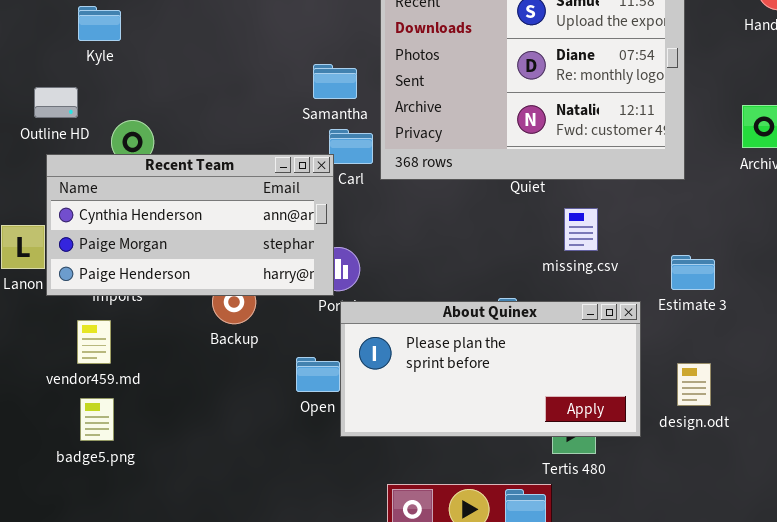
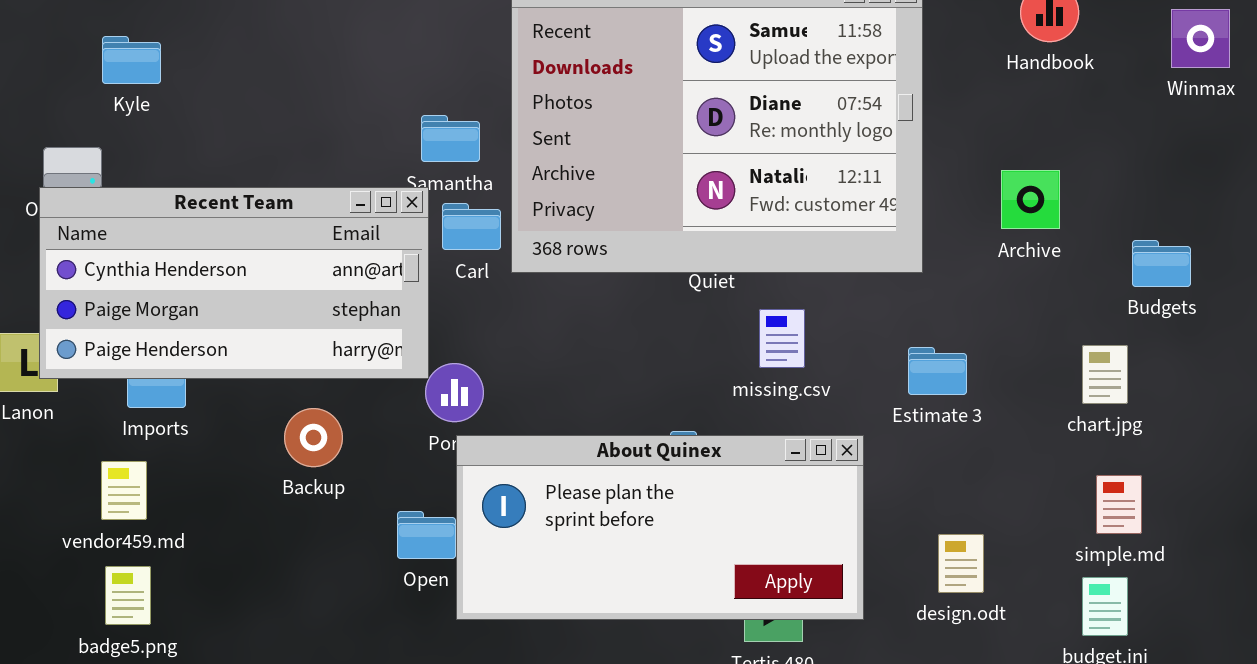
Recent Team: [46,154,334,296] -> [39,187,429,379], moved
Estimate 3: [671,255,715,290] -> [908,347,967,395], moved
design.odt: [677,363,711,406] -> [938,534,984,593], moved

